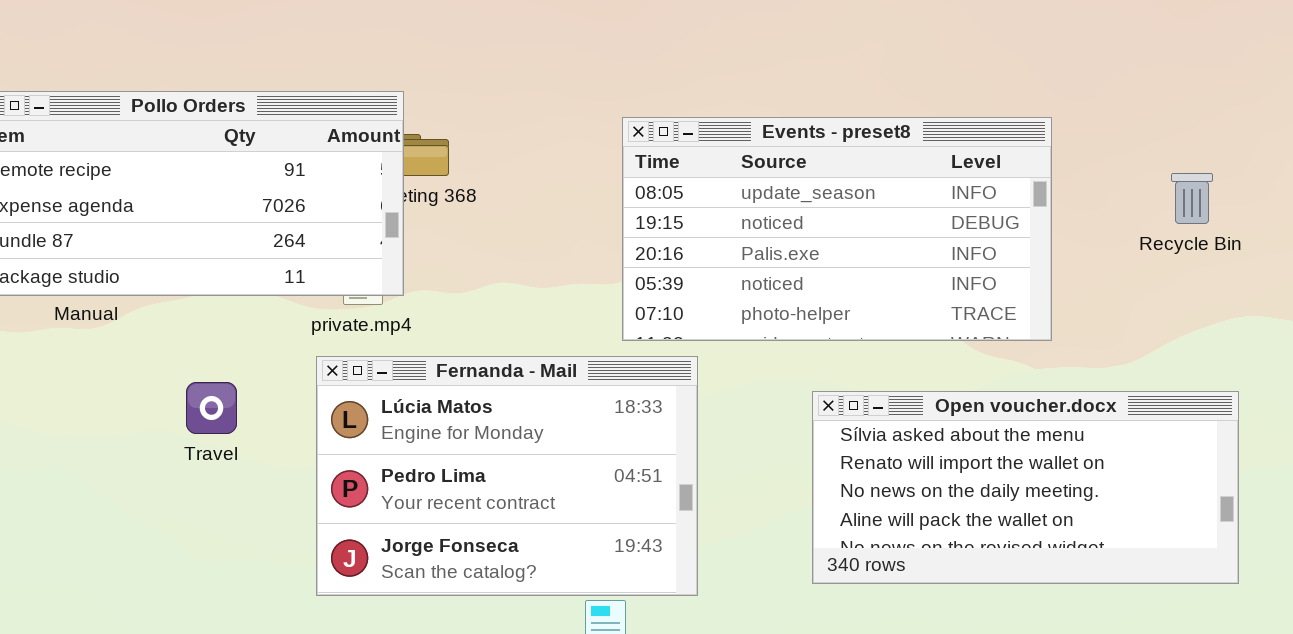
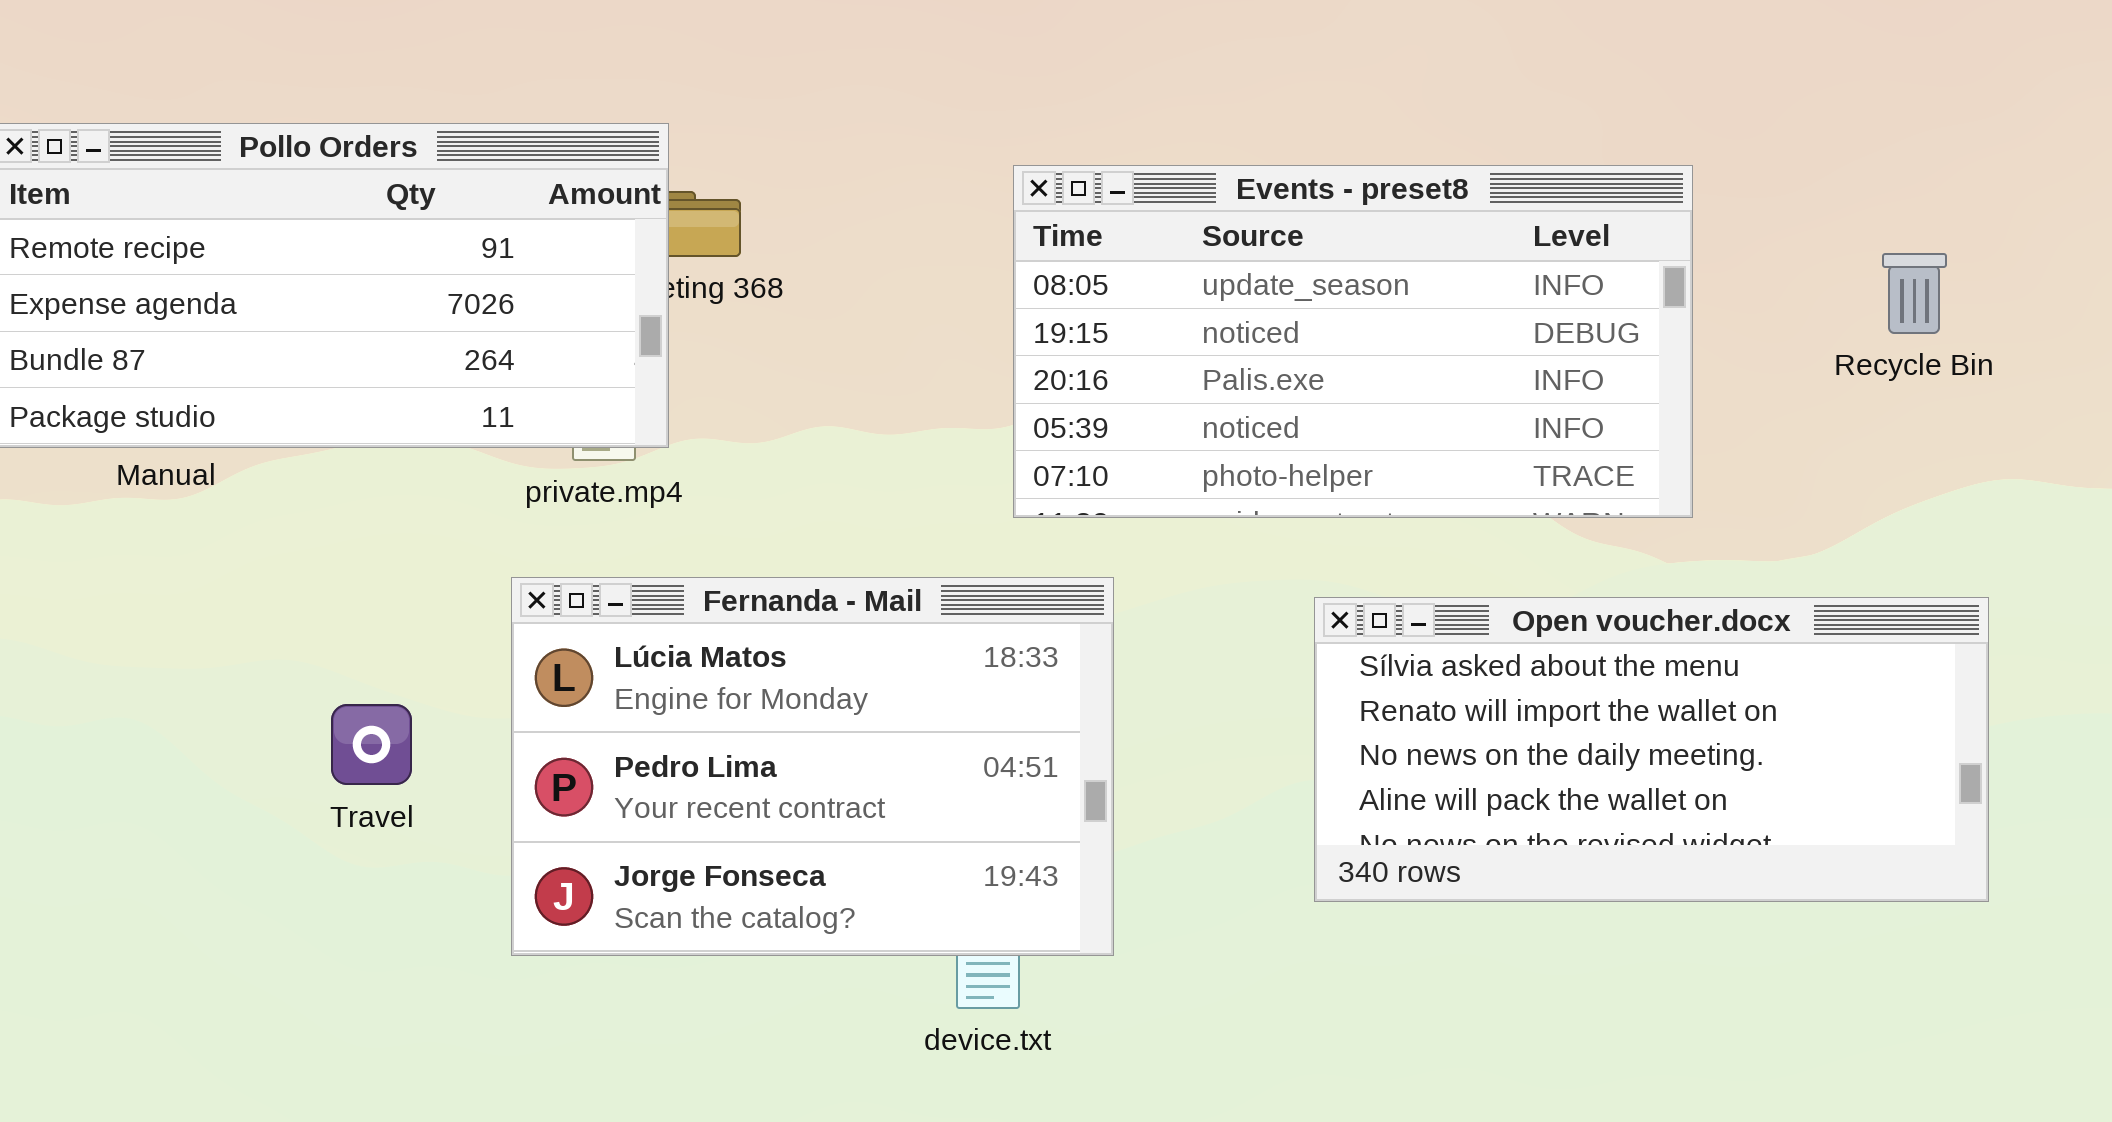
Fernanda - Mail: [316,356,698,596] -> [511,577,1114,956], moved
Travel: [186,382,237,434] -> [331,704,412,785], moved

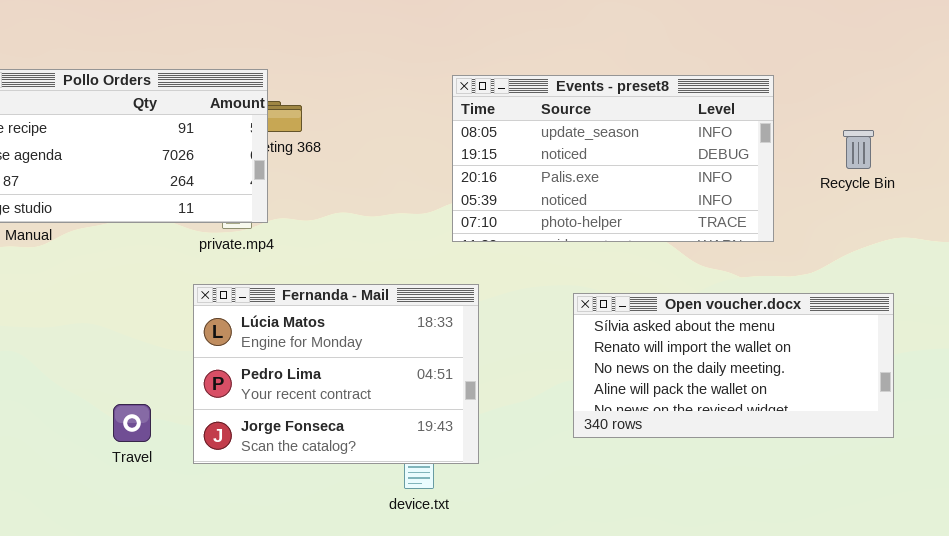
Events - preset8: [1013,165,1693,518] -> [452,75,774,242], moved
Travel: [331,704,412,785] -> [113,404,151,442], moved

